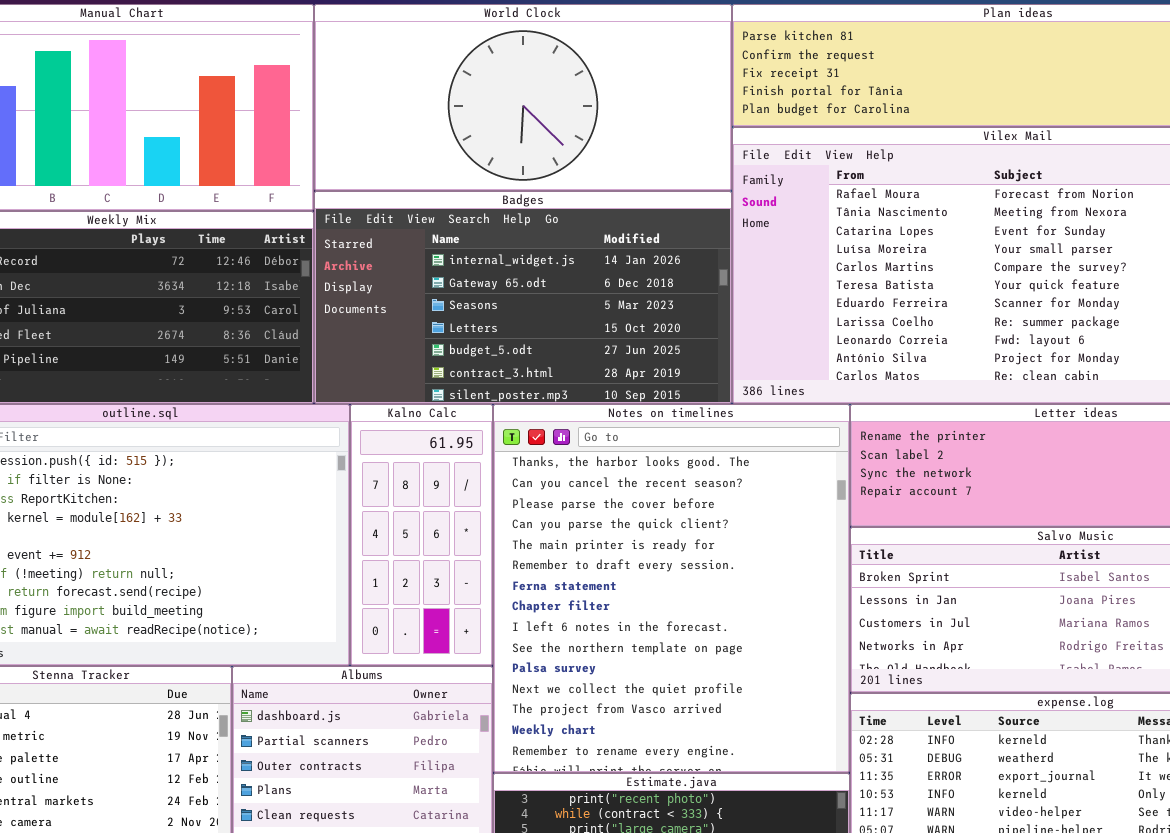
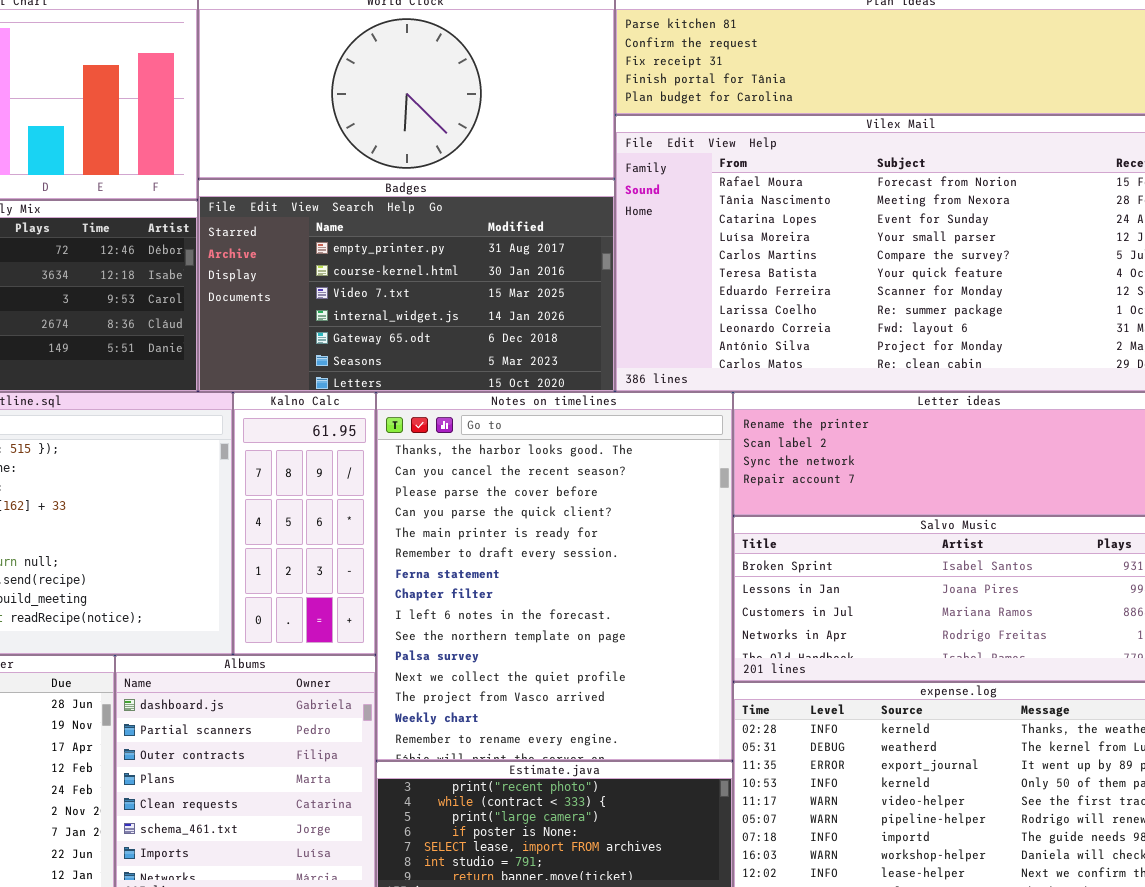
Badges: [314,191,732,404] -> [198,179,615,392], scrolled up 3 rows

